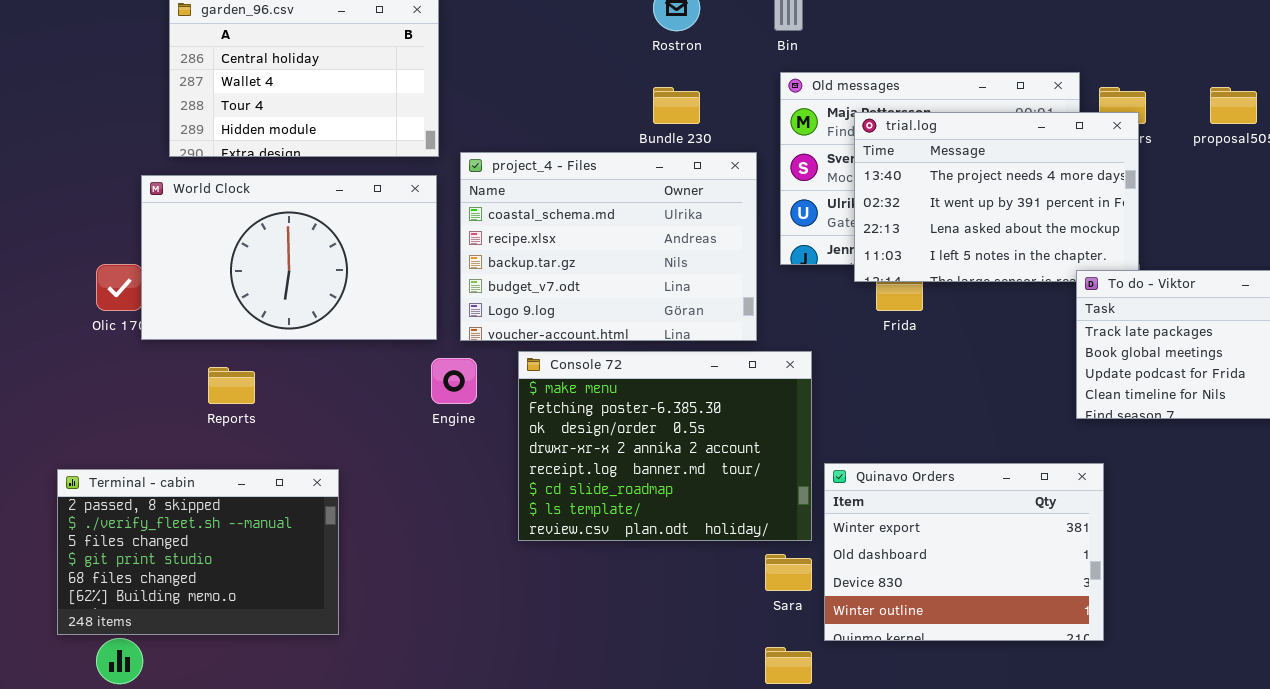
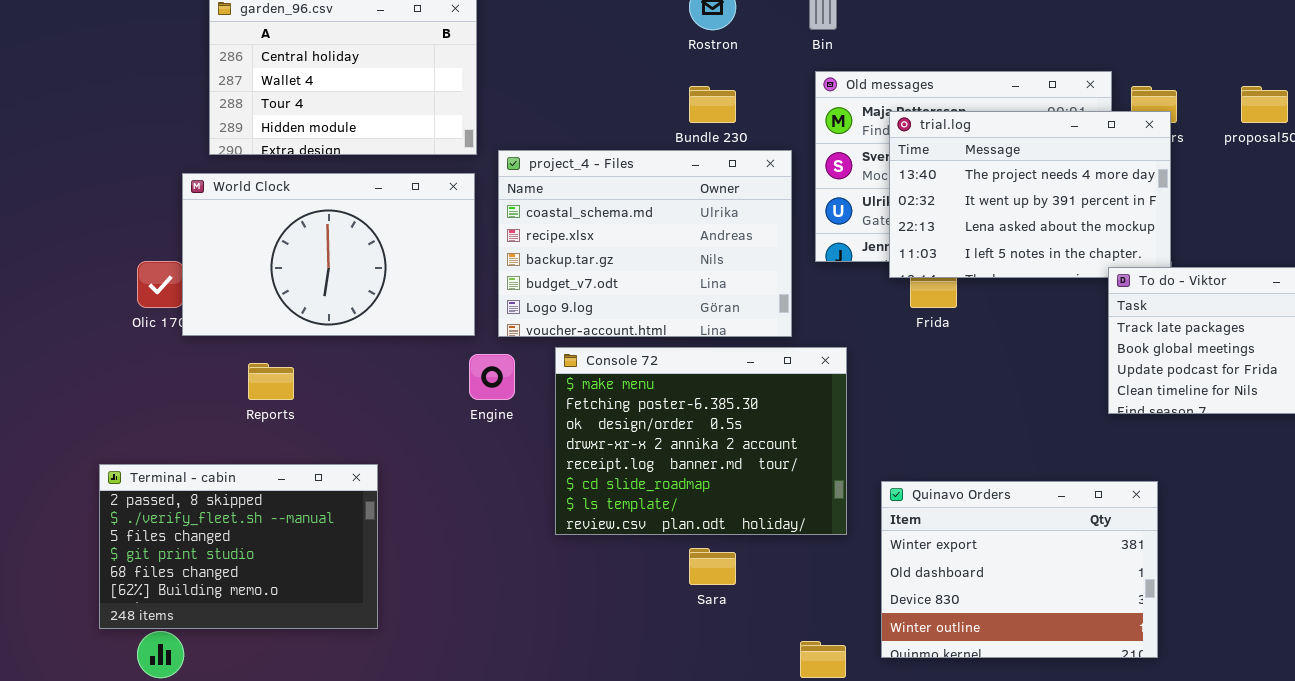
Quinavo Orders: [824,463,1104,641] -> [881,481,1158,658], moved
Sara: [765,554,812,591] -> [689,548,736,585], moved

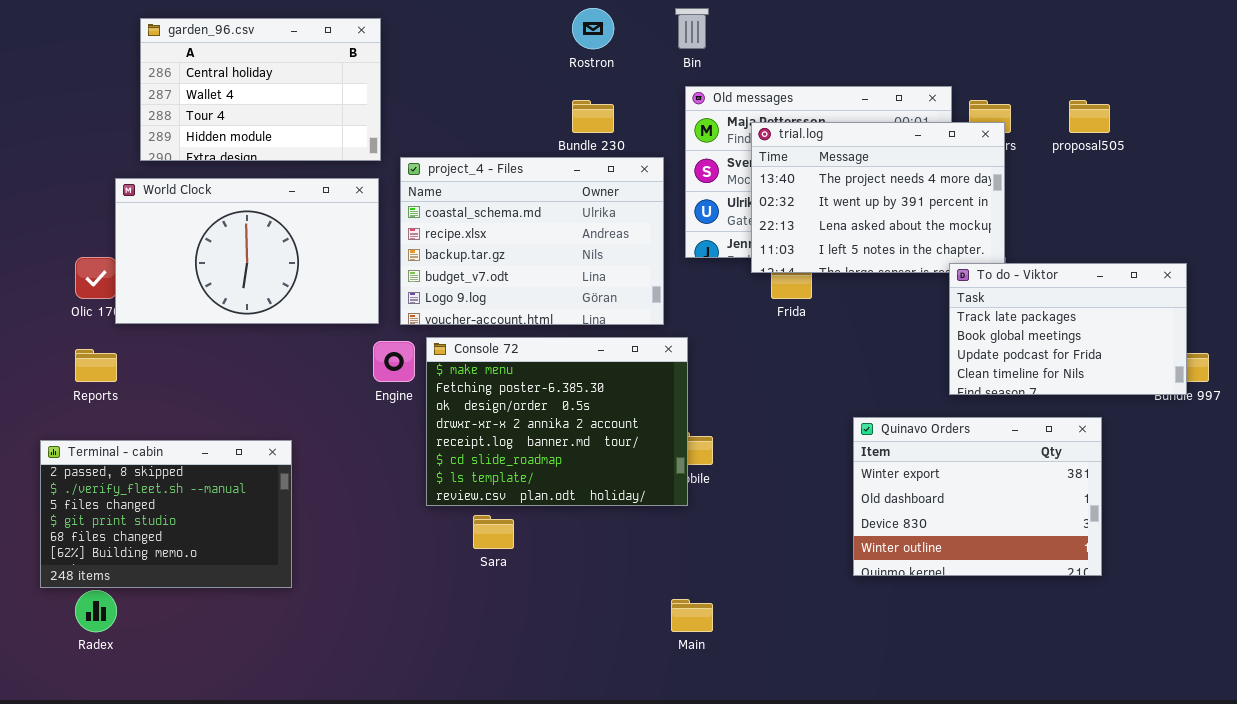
Console 72: [555,347,847,535] -> [426,337,688,506], moved
Reports: [248,363,294,400] -> [75,349,117,382], moved
Quinavo Orders: [881,481,1158,658] -> [853,417,1102,576], moved
Sara: [689,548,736,585] -> [473,515,514,549], moved

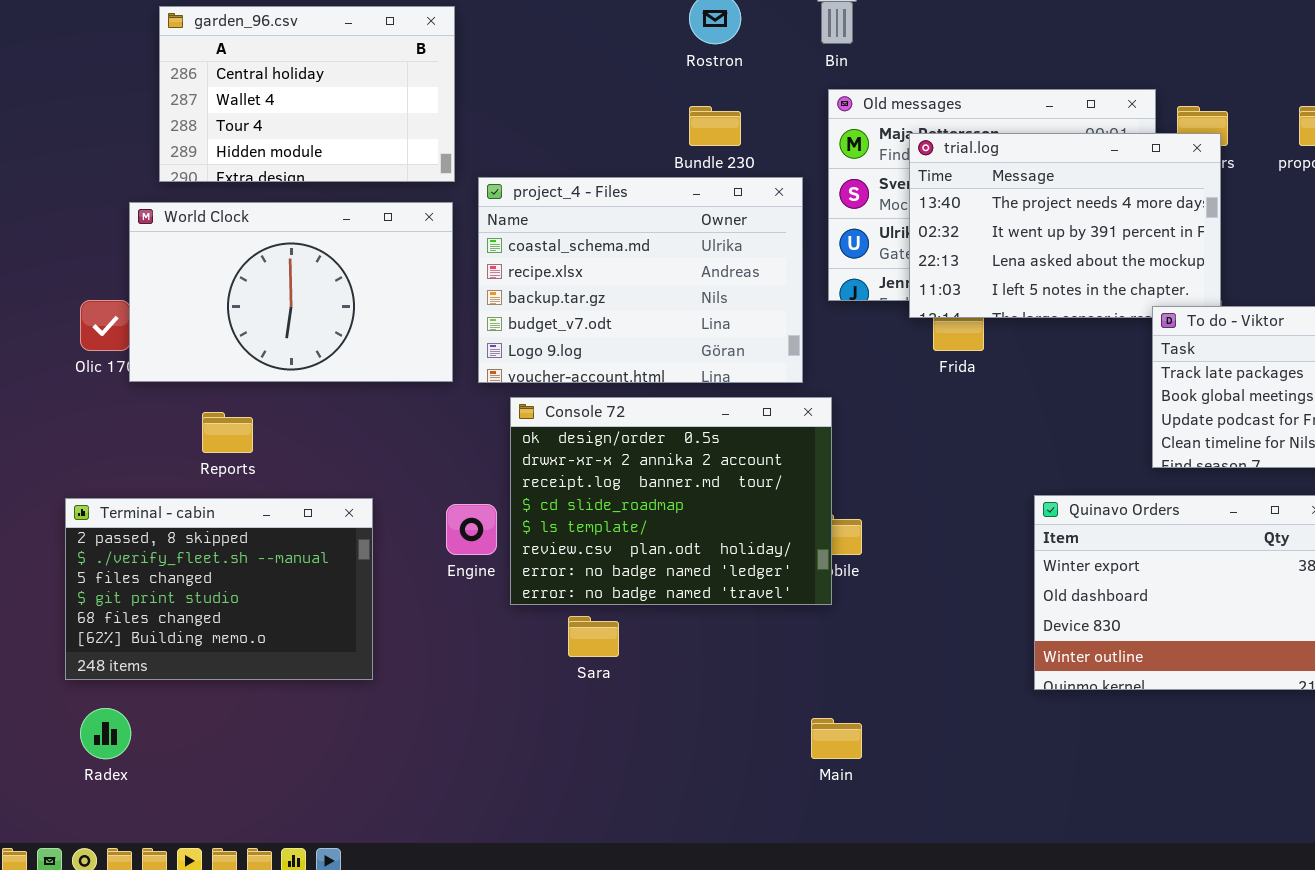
Console 72: [426,337,688,506] -> [510,397,832,605], scrolled down 2 rows
Engine: [373,341,415,382] -> [446,504,497,555], moved
Reports: [75,349,117,382] -> [202,412,253,453], moved
Terminal - cabin: [40,440,292,588] -> [65,498,373,680], moved

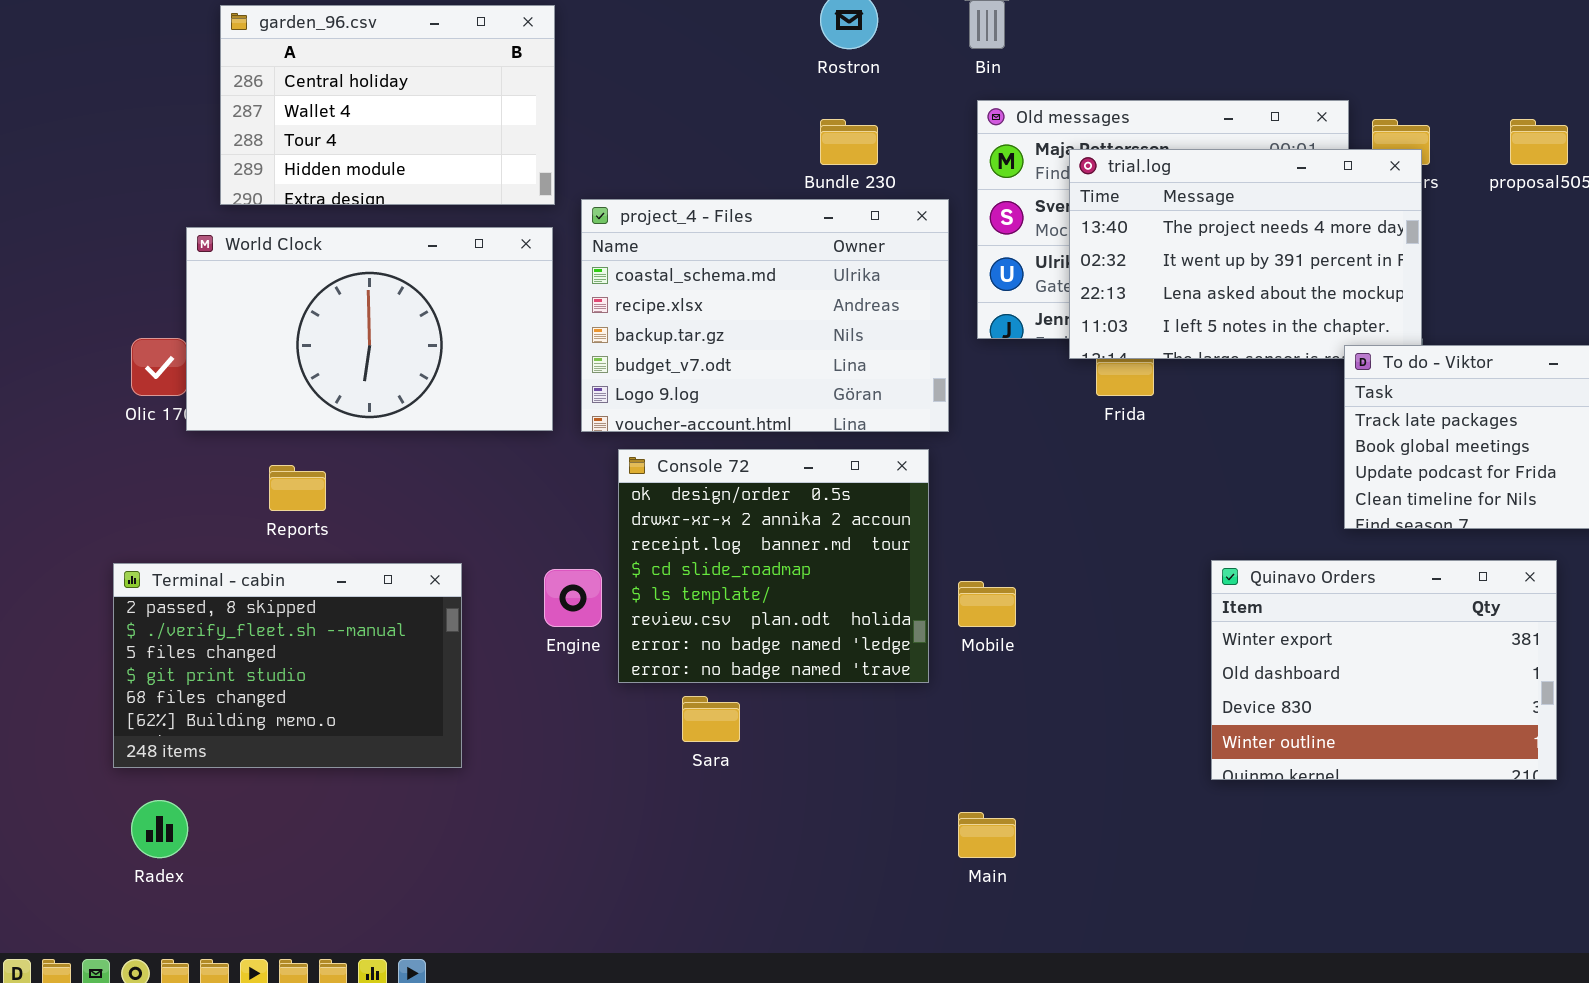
Console 72: [510,397,832,605] -> [618,449,929,683], resized

